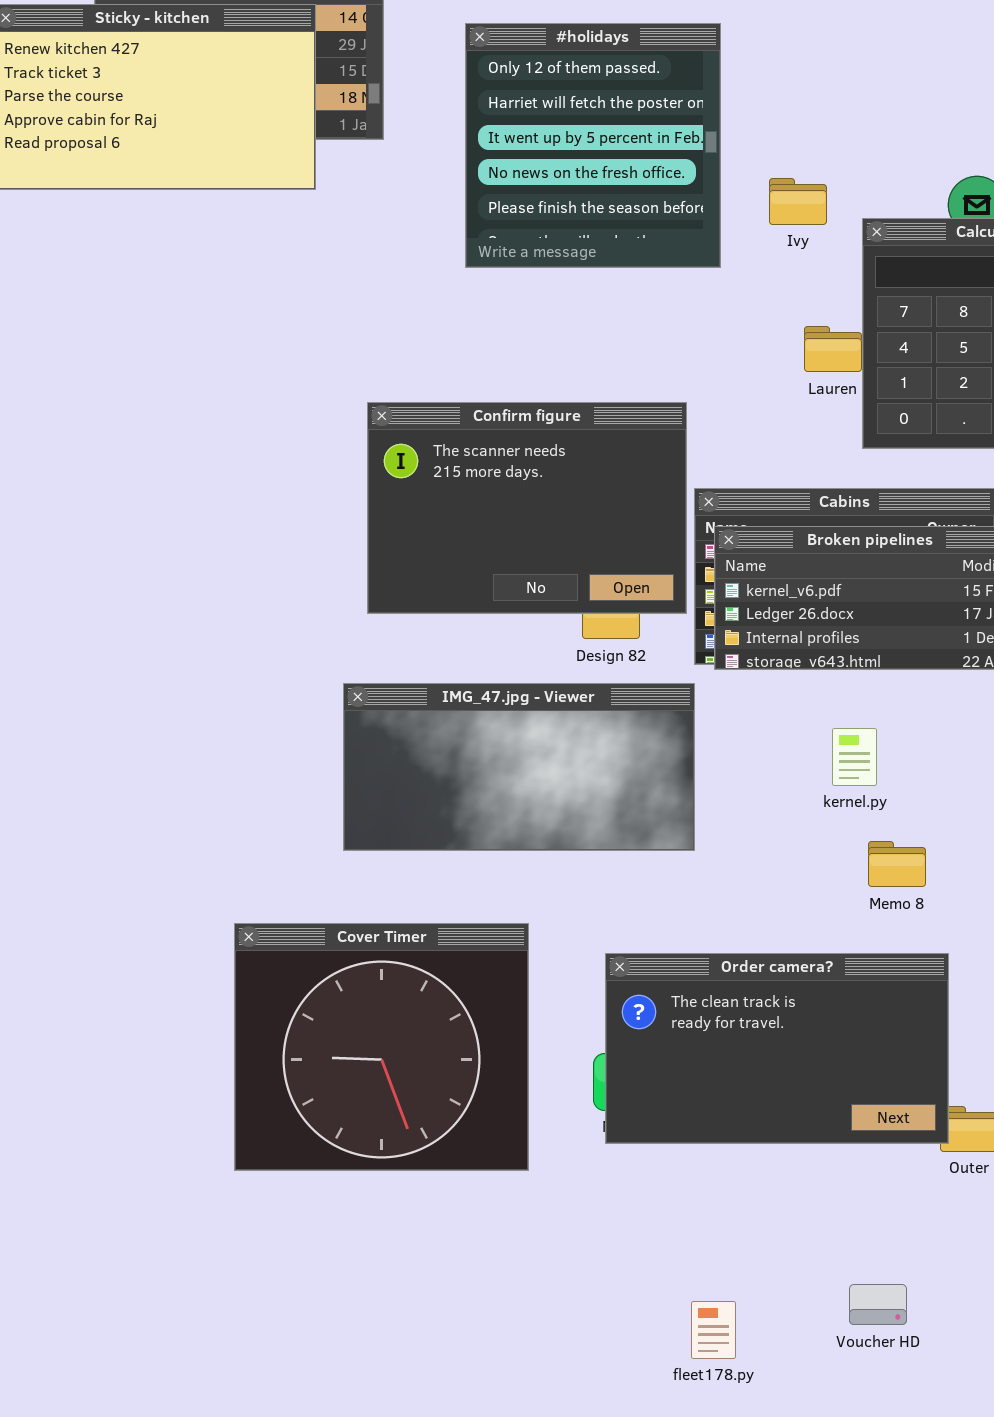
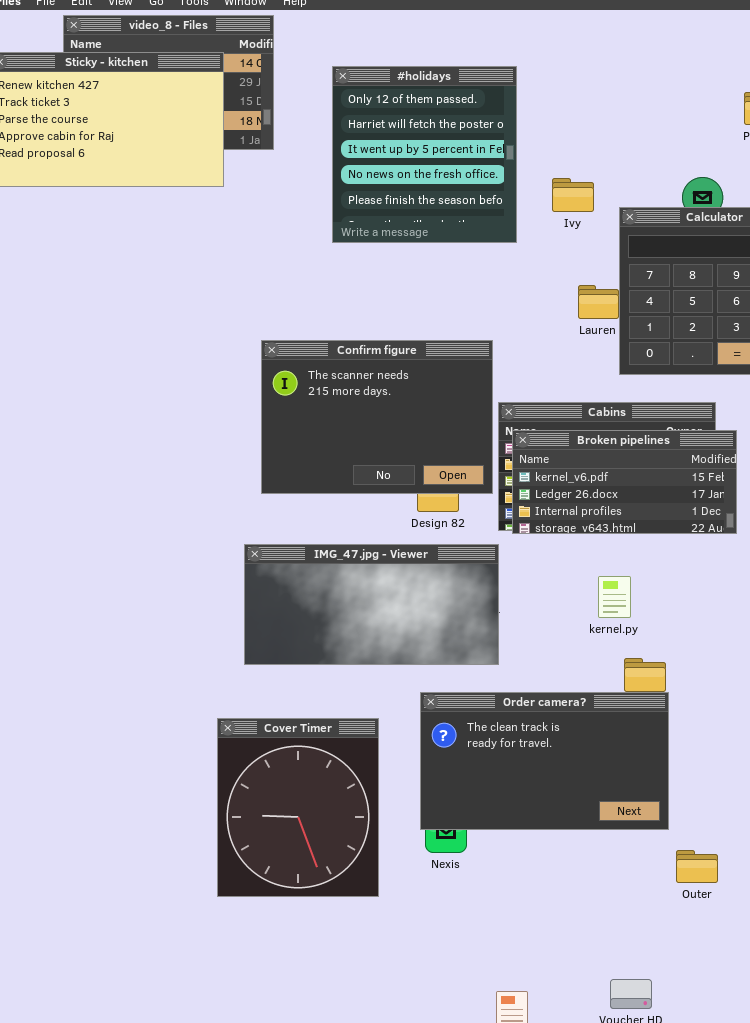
Cover Timer: [234,923,529,1171] -> [217,718,379,897], resized
Order camera?: [605,953,949,1144] -> [420,692,669,830], moved

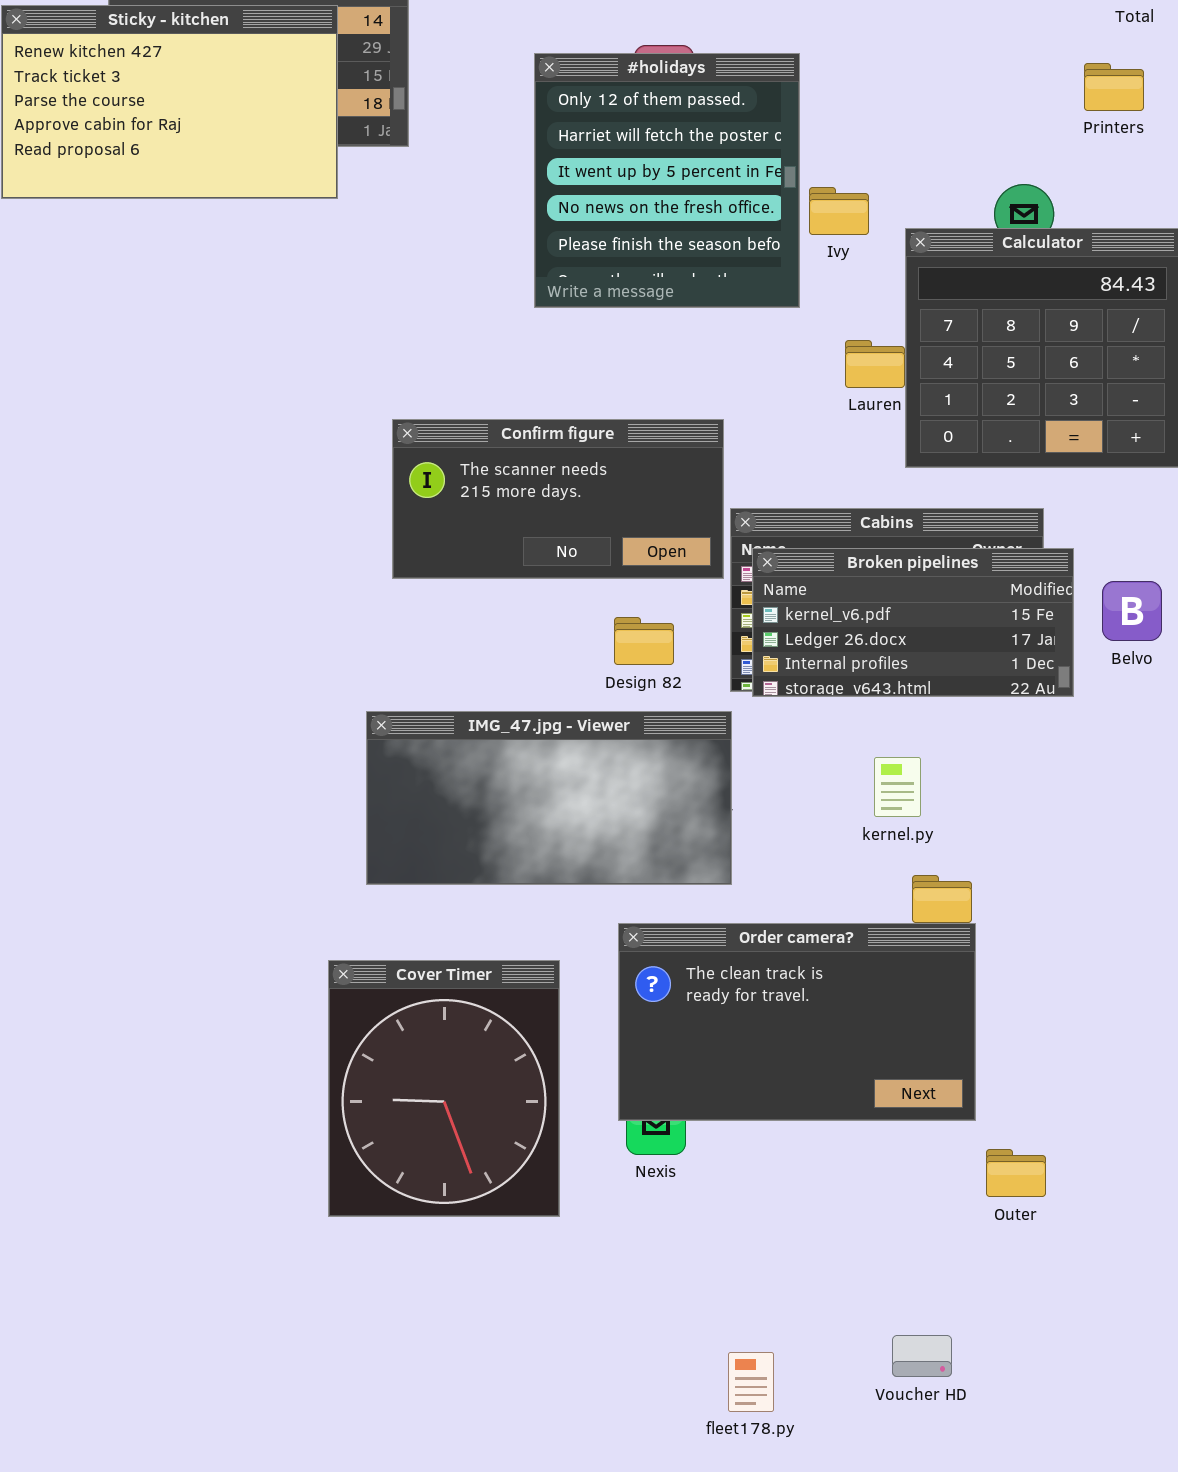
#holidays: [332,66,517,243] -> [534,53,800,308], moved
Confirm figure: [261,340,493,494] -> [392,419,724,579], resized

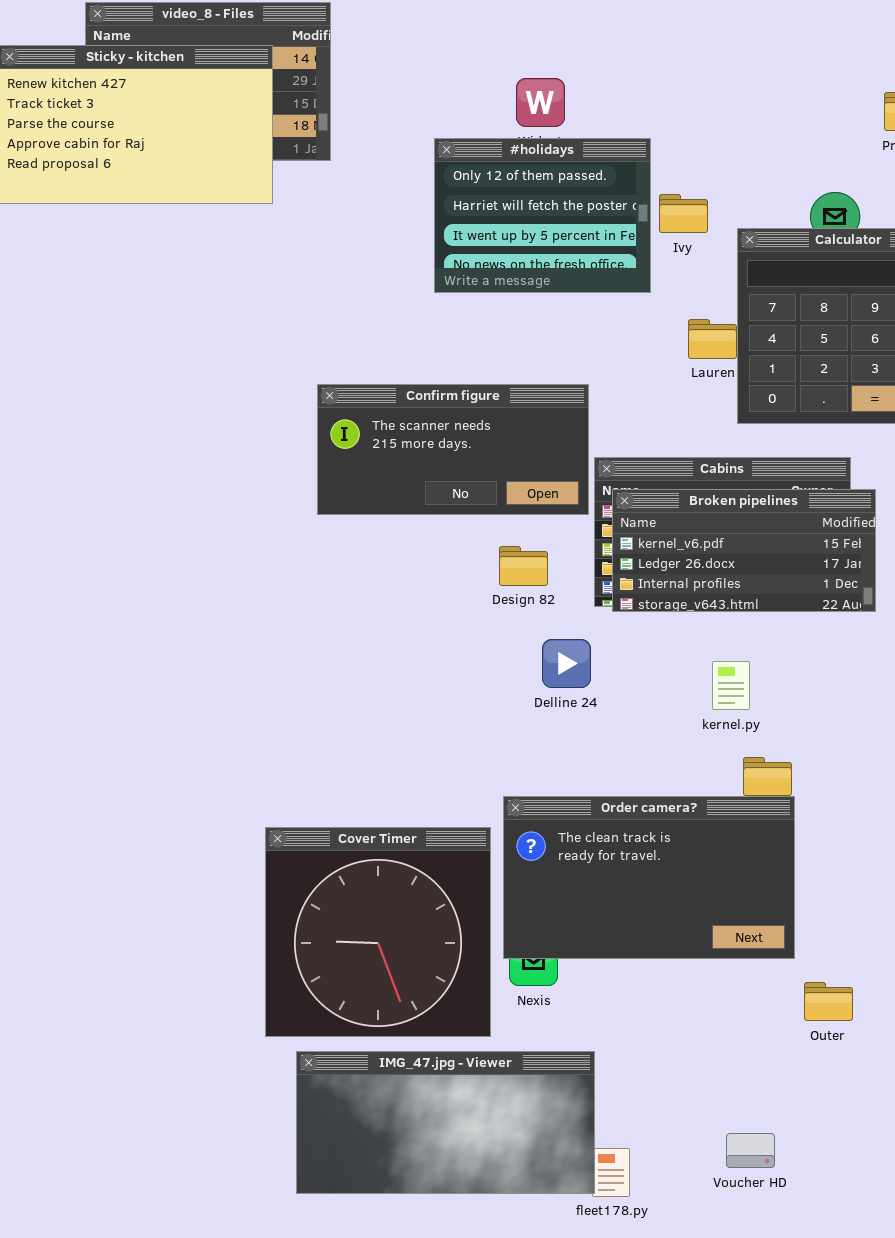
#holidays: [534,53,800,308] -> [434,138,651,293], resized
IMG_47.jpg - Viewer: [366,711,732,885] -> [296,1051,595,1194], moved
Cover Timer: [328,960,560,1217] -> [265,827,491,1037], resized

